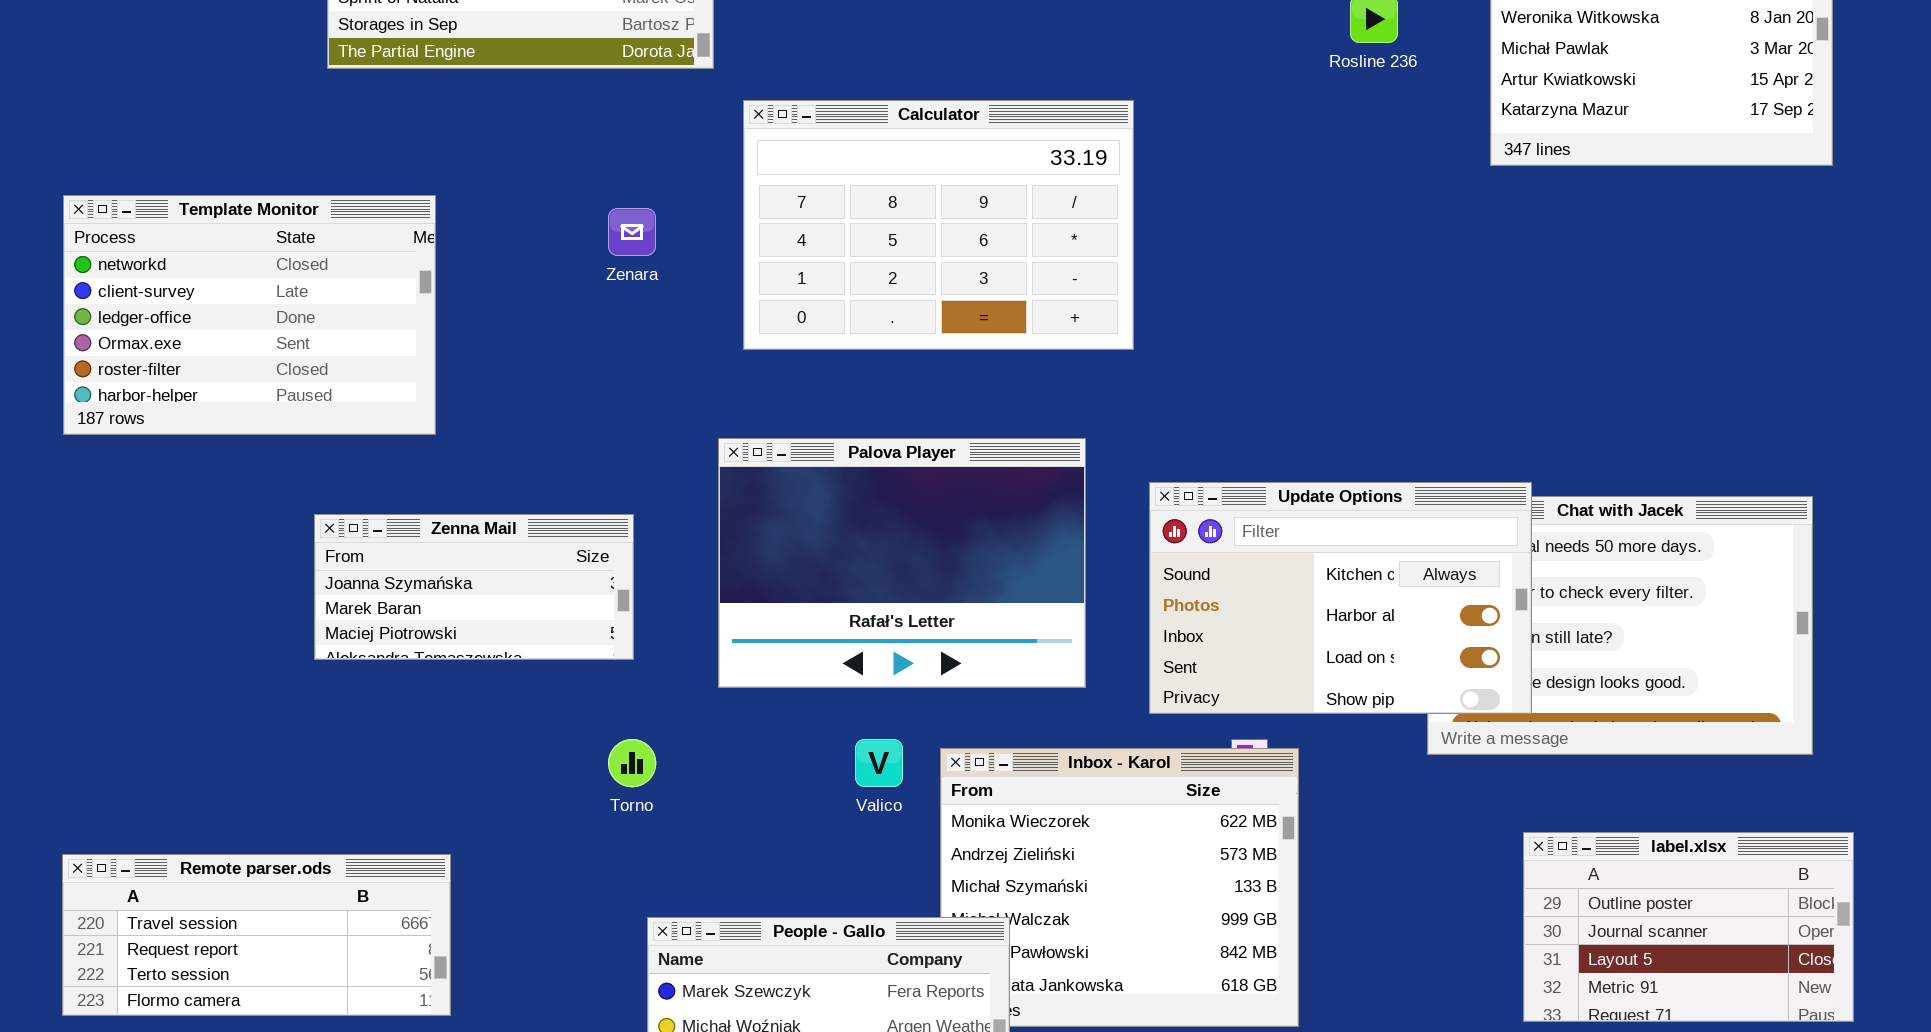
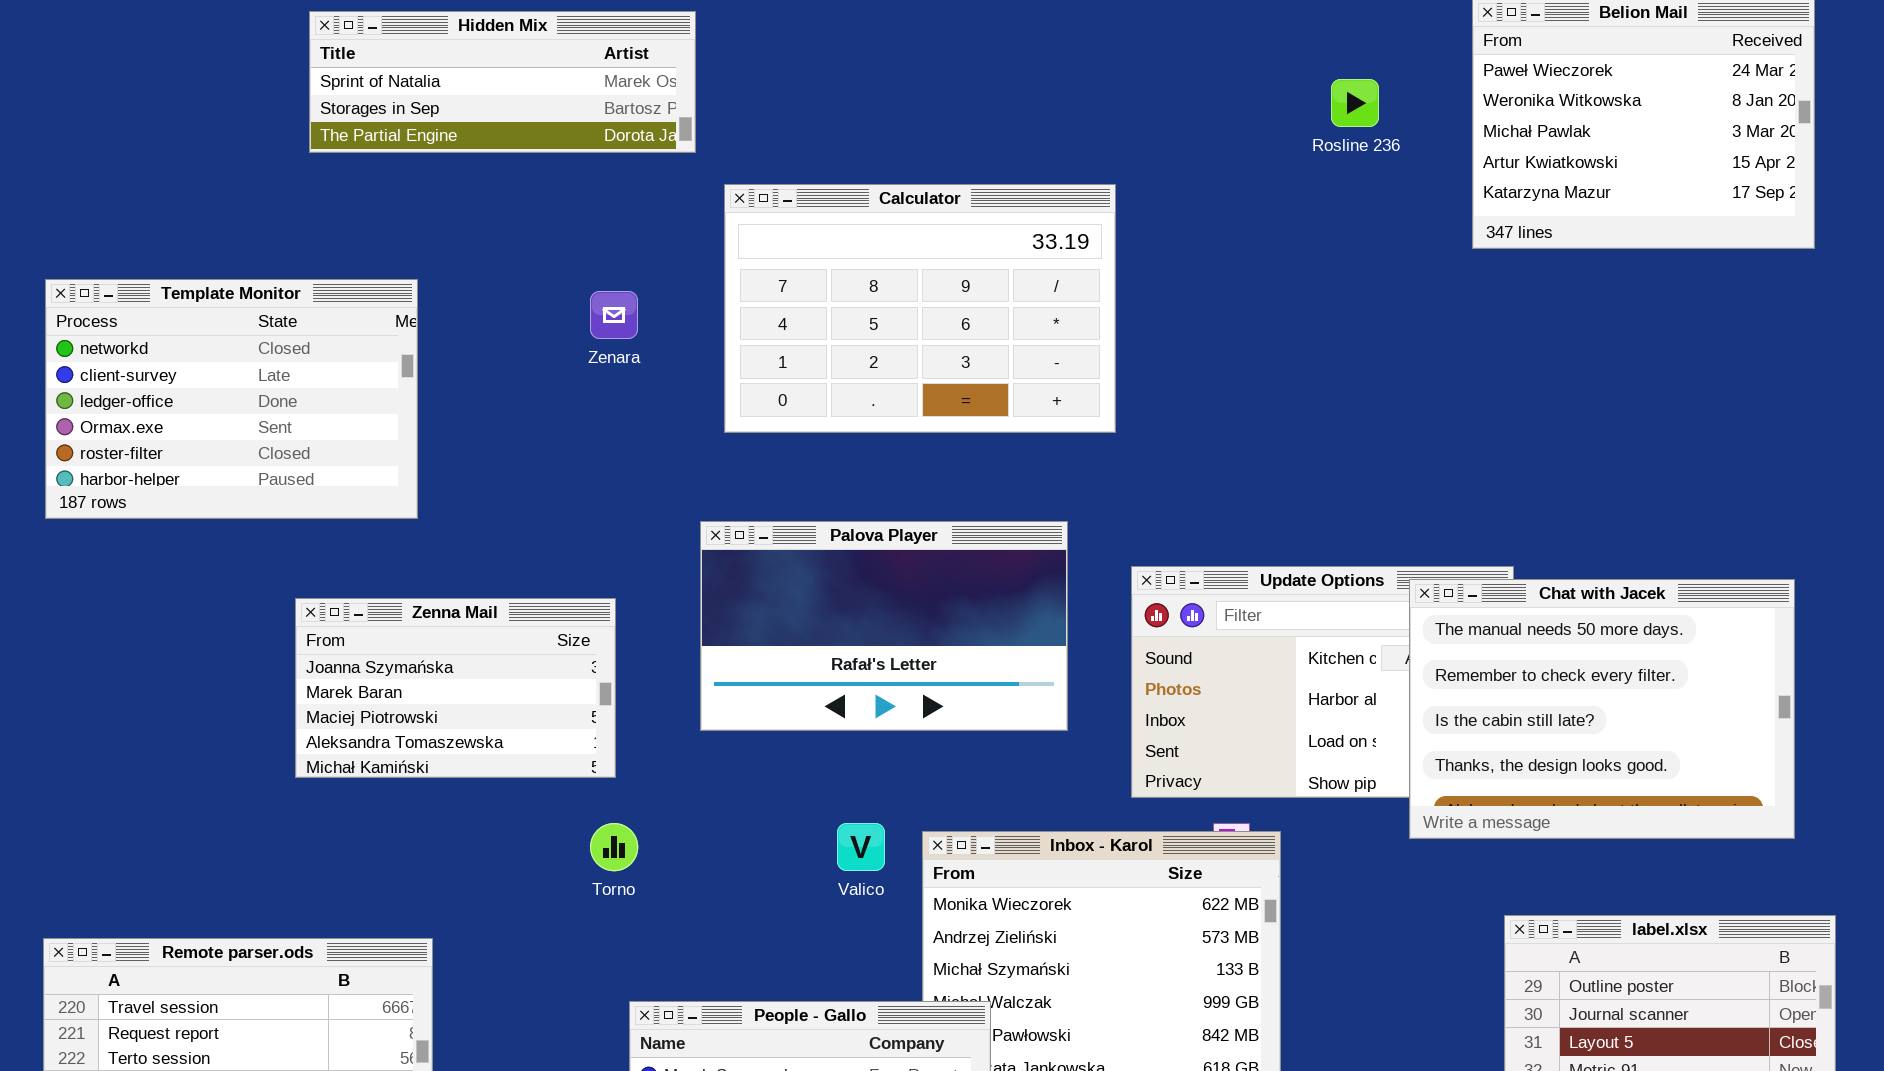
Palova Player: [718,438,1086,688] -> [700,521,1068,731], resized
Chat with Jacek: [1427,496,1813,755] -> [1409,579,1795,839], raised
Zenna Mail: [314,514,634,660] -> [295,598,616,778], resized

